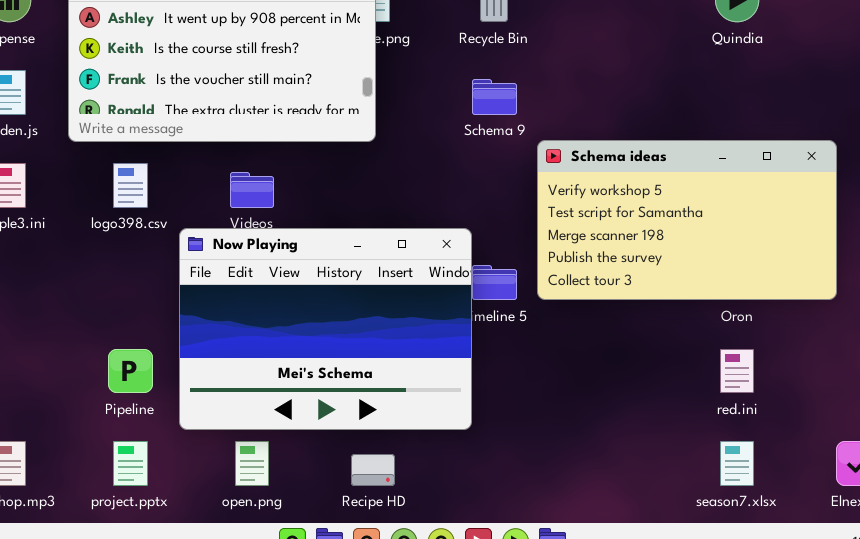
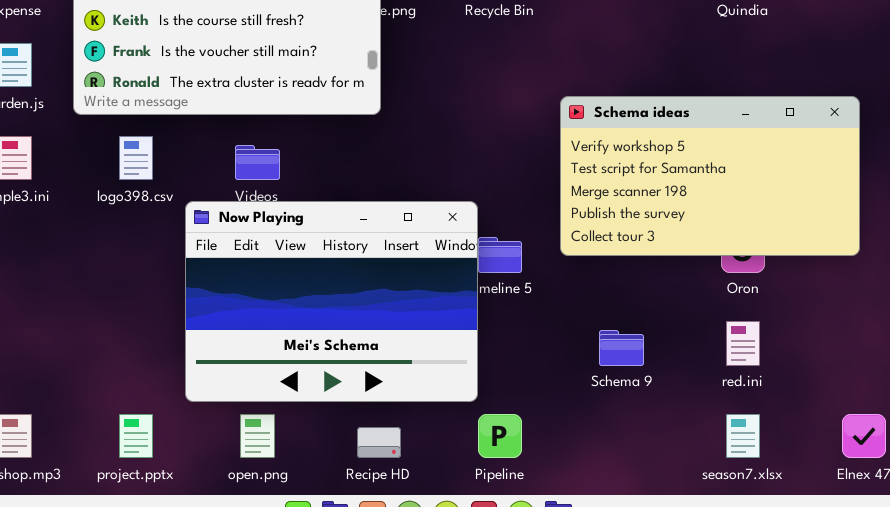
Schema 9: [472,79,517,115] -> [599,330,644,366], moved
Schema ideas: [537,140,837,300] -> [560,96,860,256], moved
Pipeline: [108,349,153,393] -> [478,414,522,458], moved

